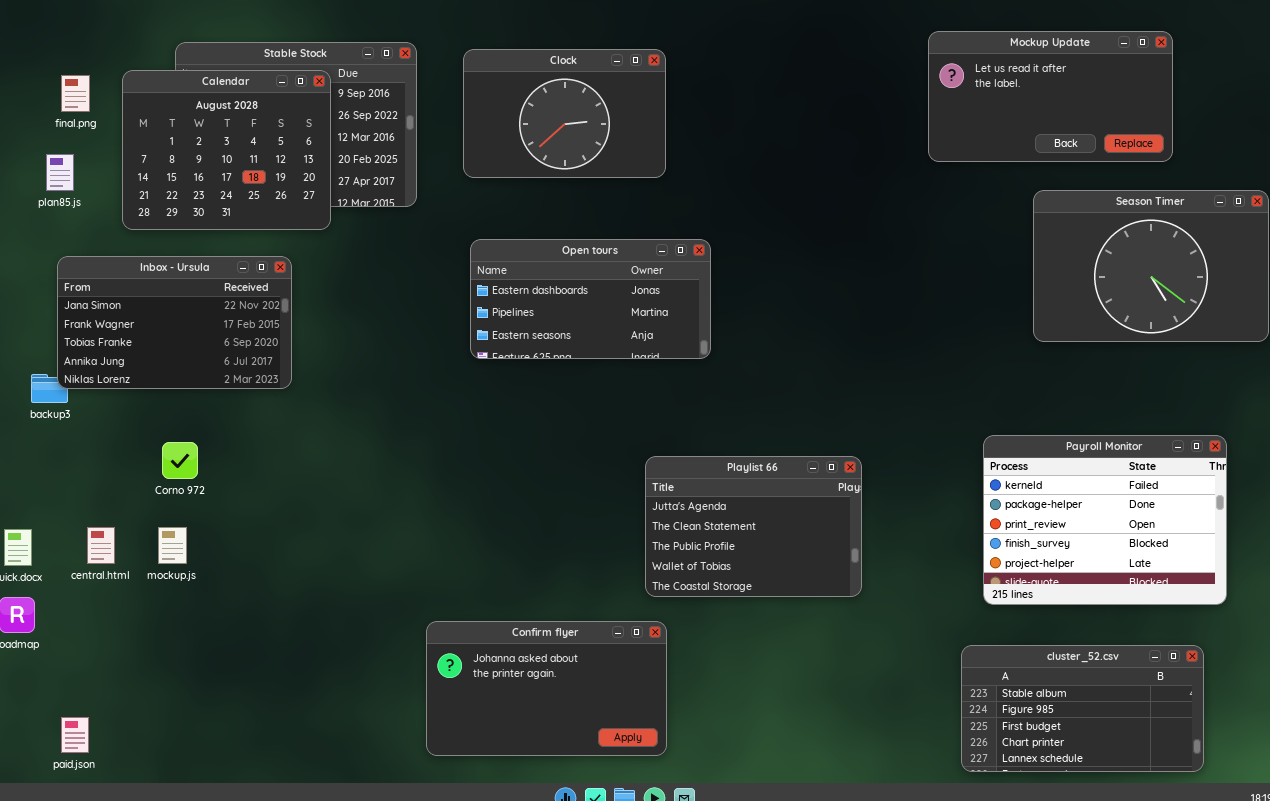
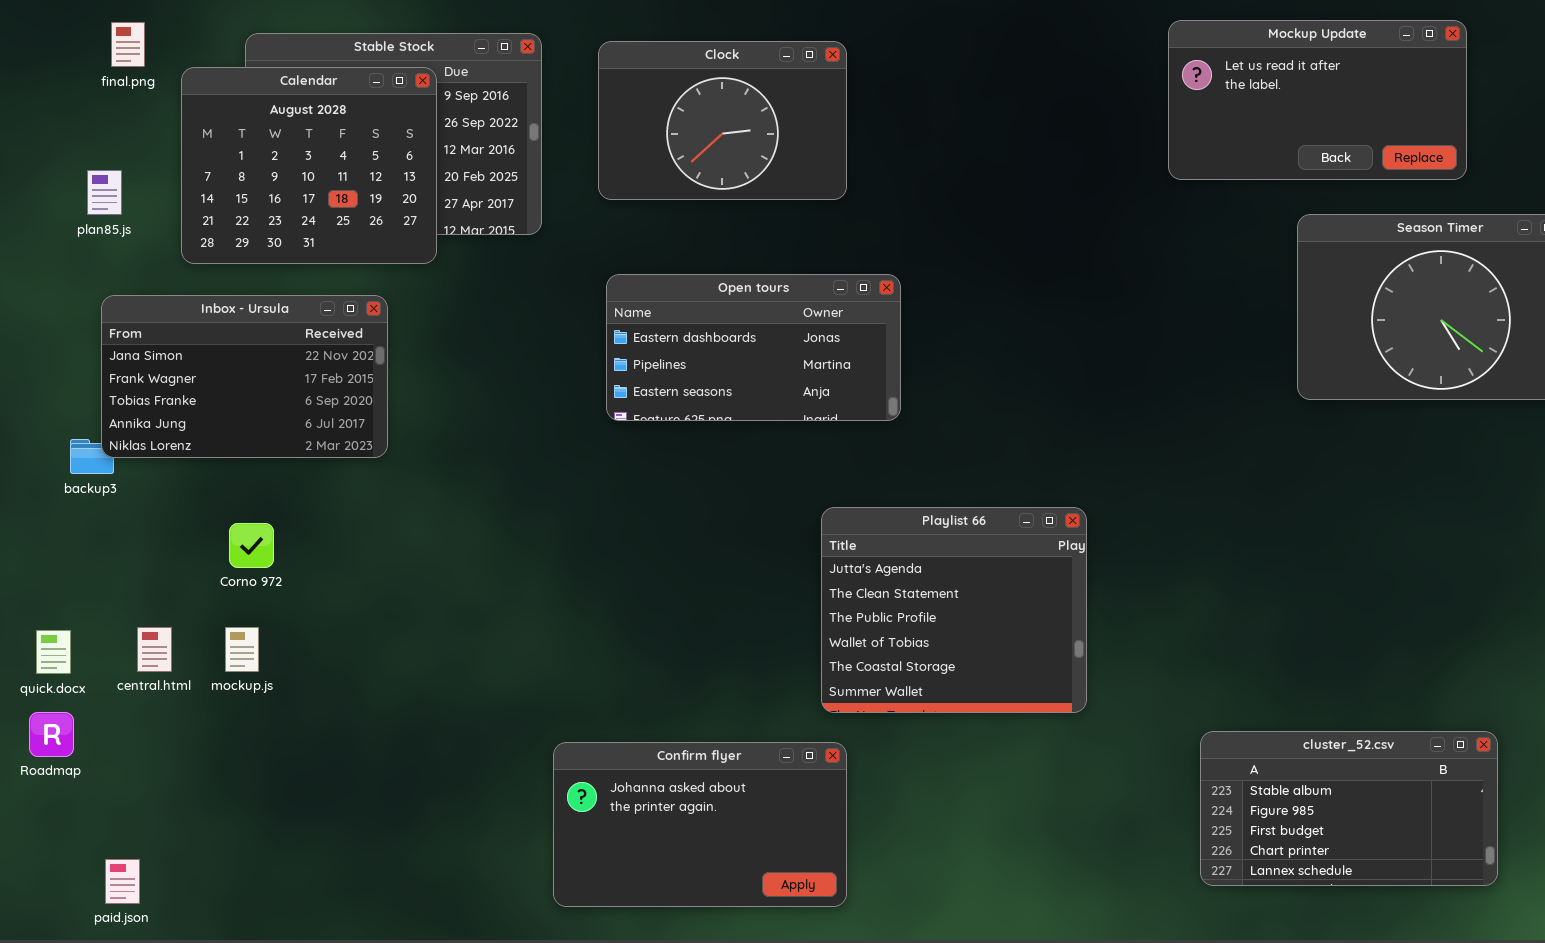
final.png: [61,75,90,112] -> [111,22,145,67], moved
Payroll Monitor: [983,435,1227,605] -> none, closed
Playlist 66: [645,456,862,597] -> [821,507,1087,713], resized
cluster_52.csv: [961,645,1204,772] -> [1200,731,1498,886], moved

